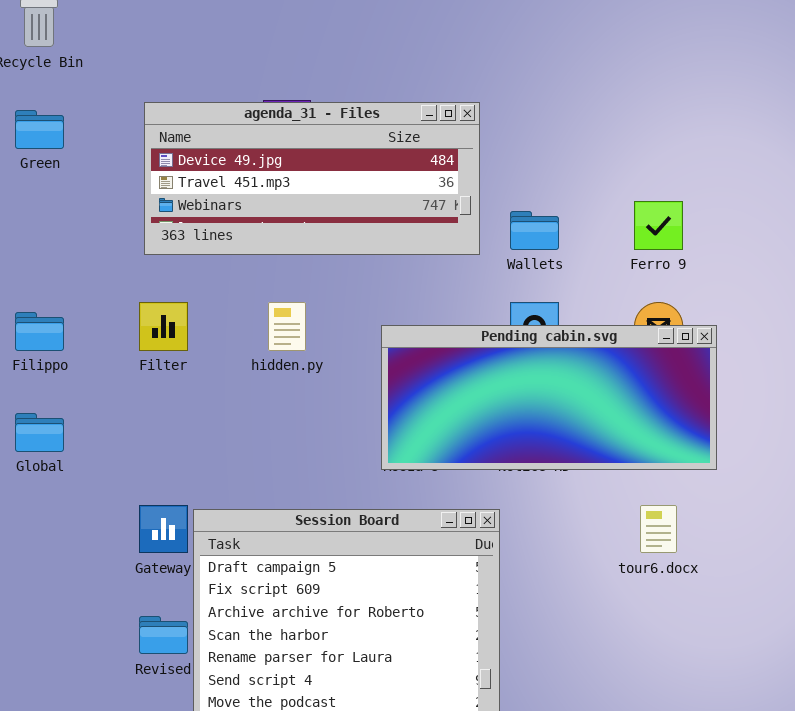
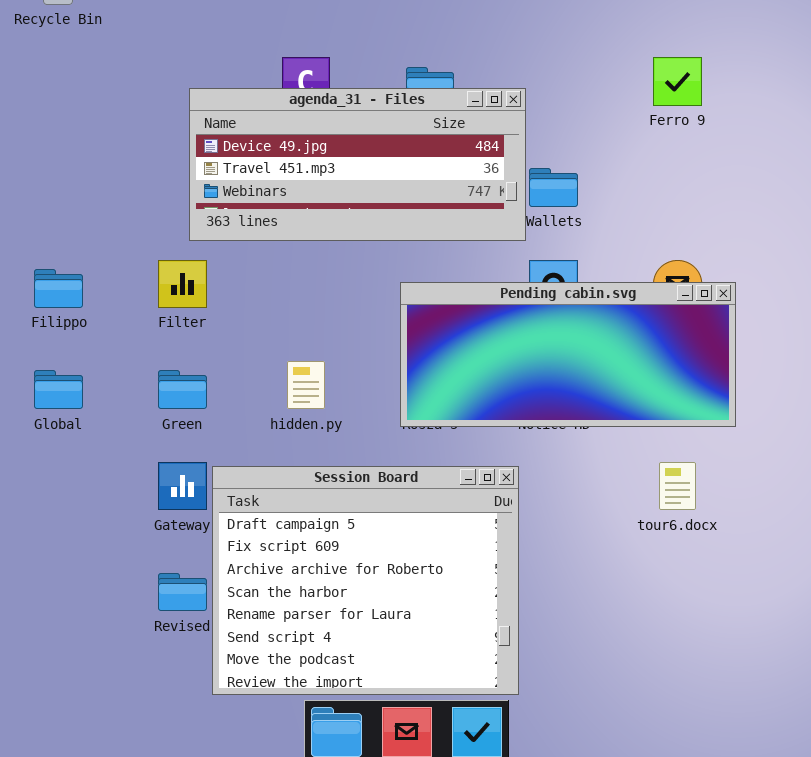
agenda_31 - Files: [144,102,480,255] -> [189,88,526,241], moved
Green: [15,110,64,149] -> [158,370,207,409], moved
Ferro 9: [634,201,683,250] -> [653,57,702,106], moved
hidden.py: [268,302,306,351] -> [287,361,325,409], moved

